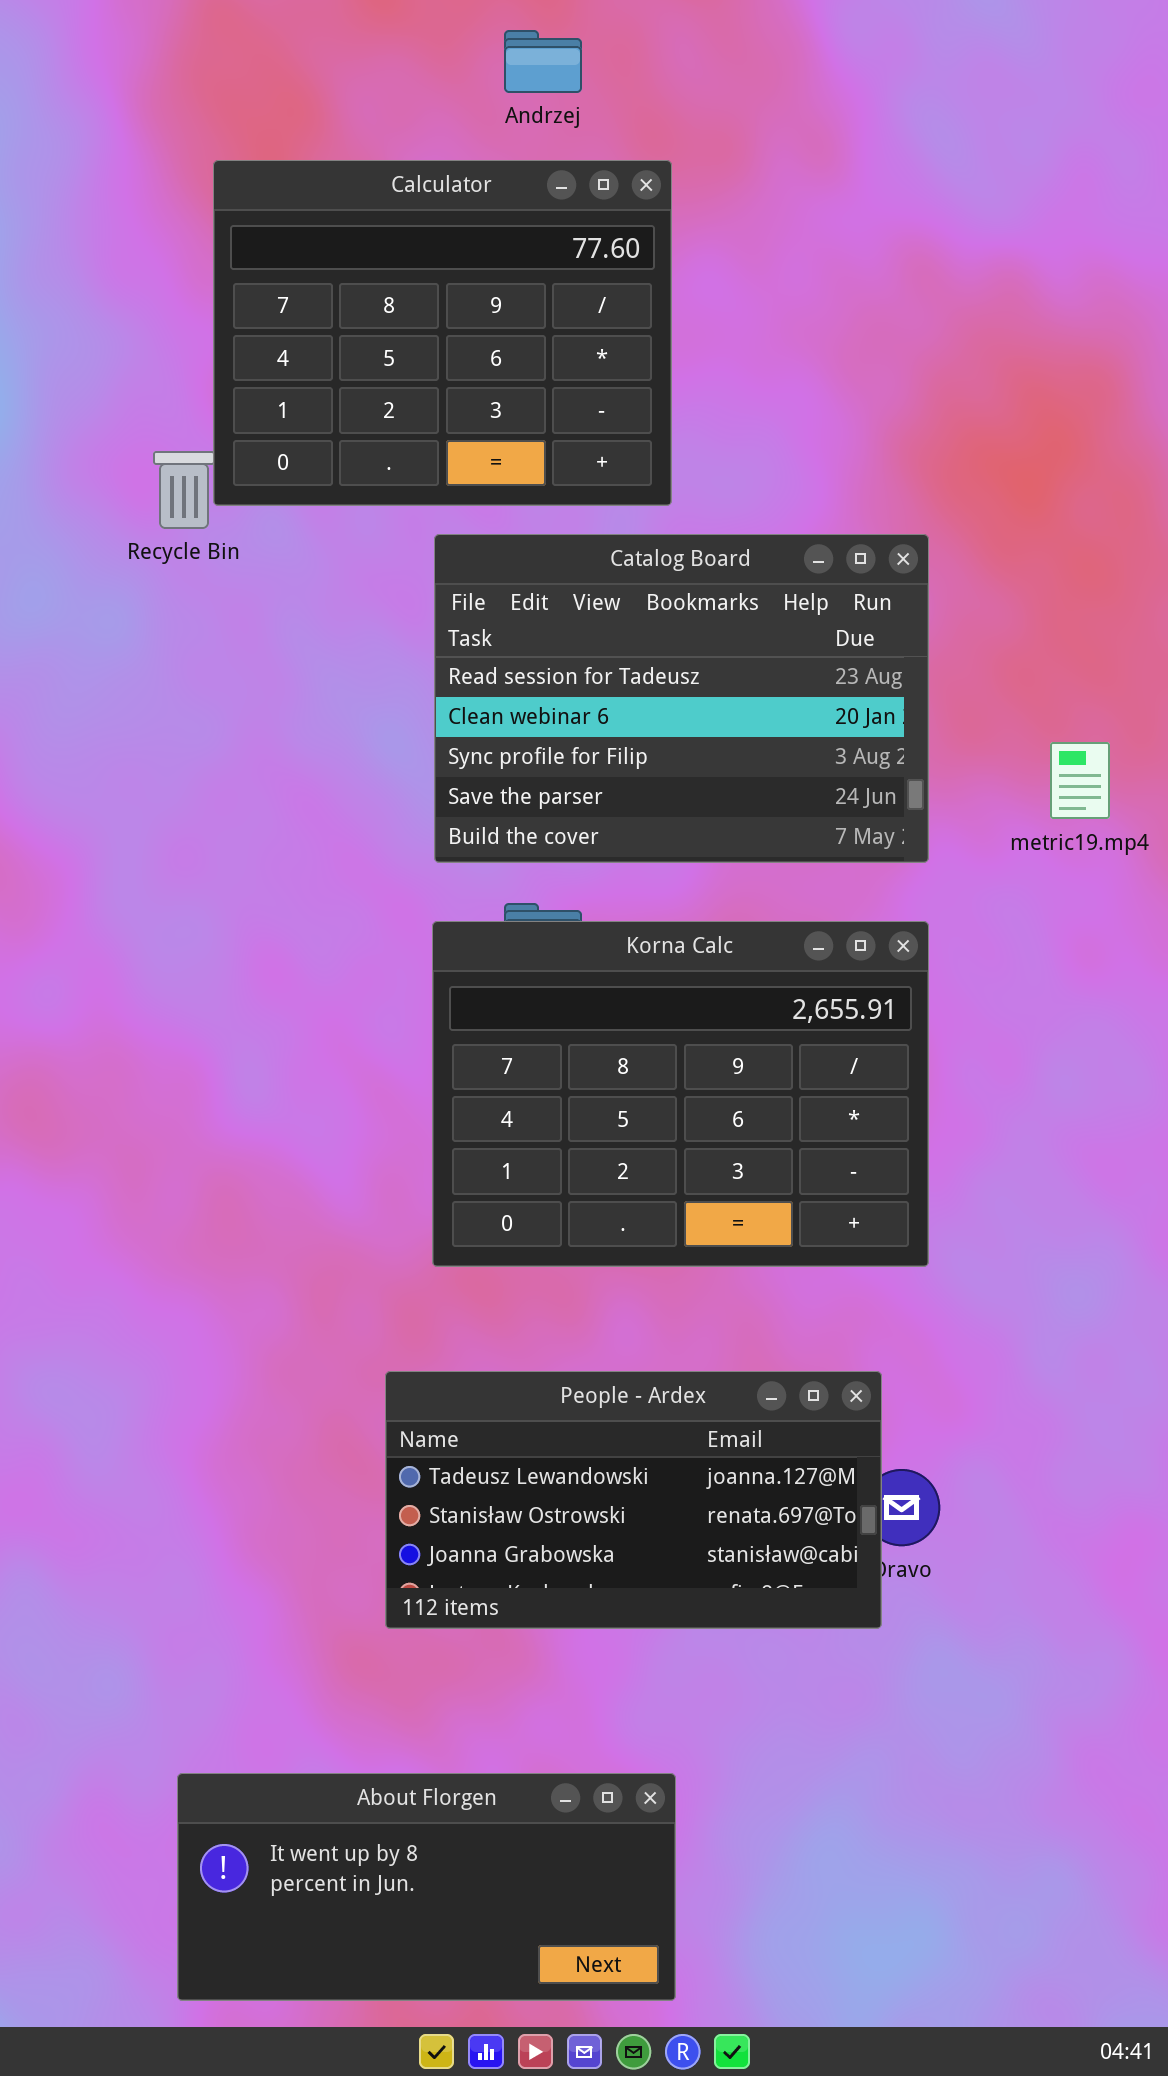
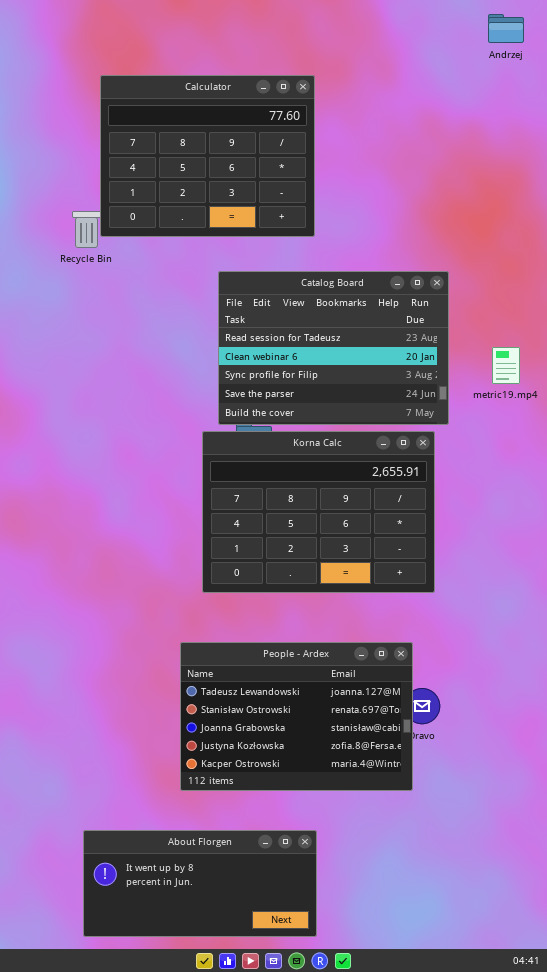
Andrzej: [504,30,582,93] -> [488,14,524,43], moved
Catalog Board: [434,534,929,863] -> [218,271,449,425], moved
People - Ardex: [385,1371,882,1629] -> [180,642,413,791], resized

